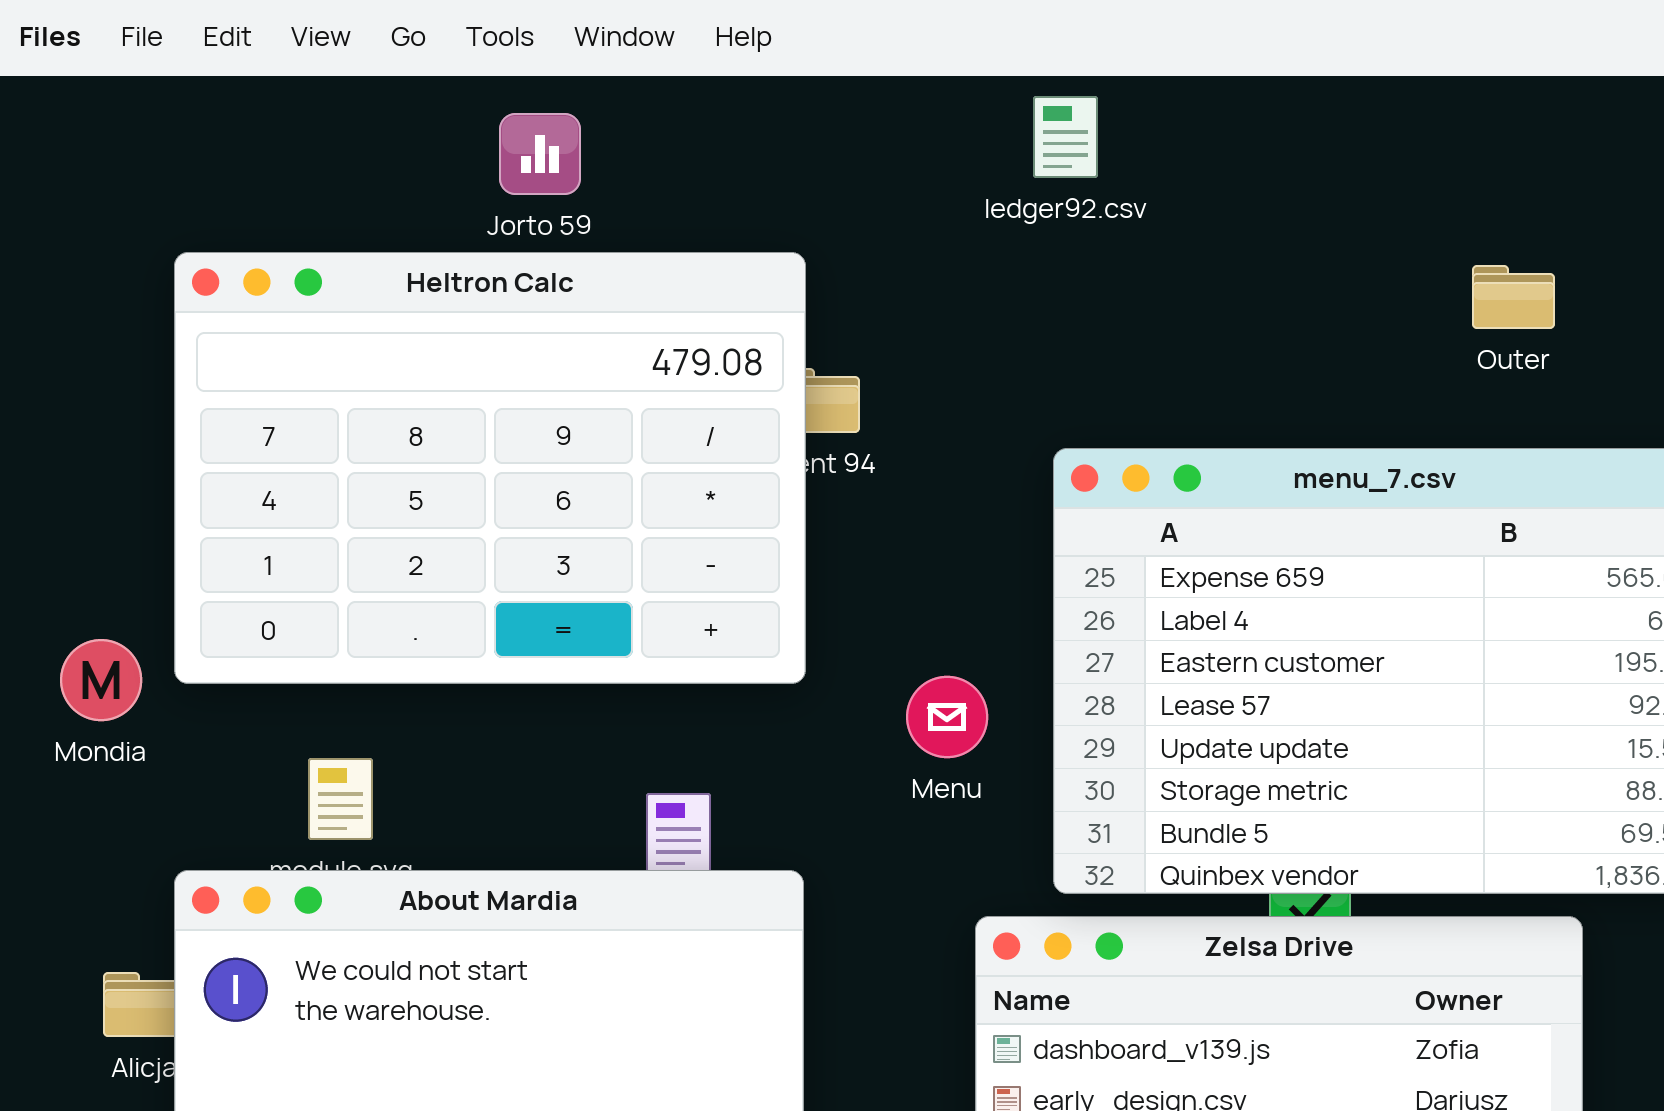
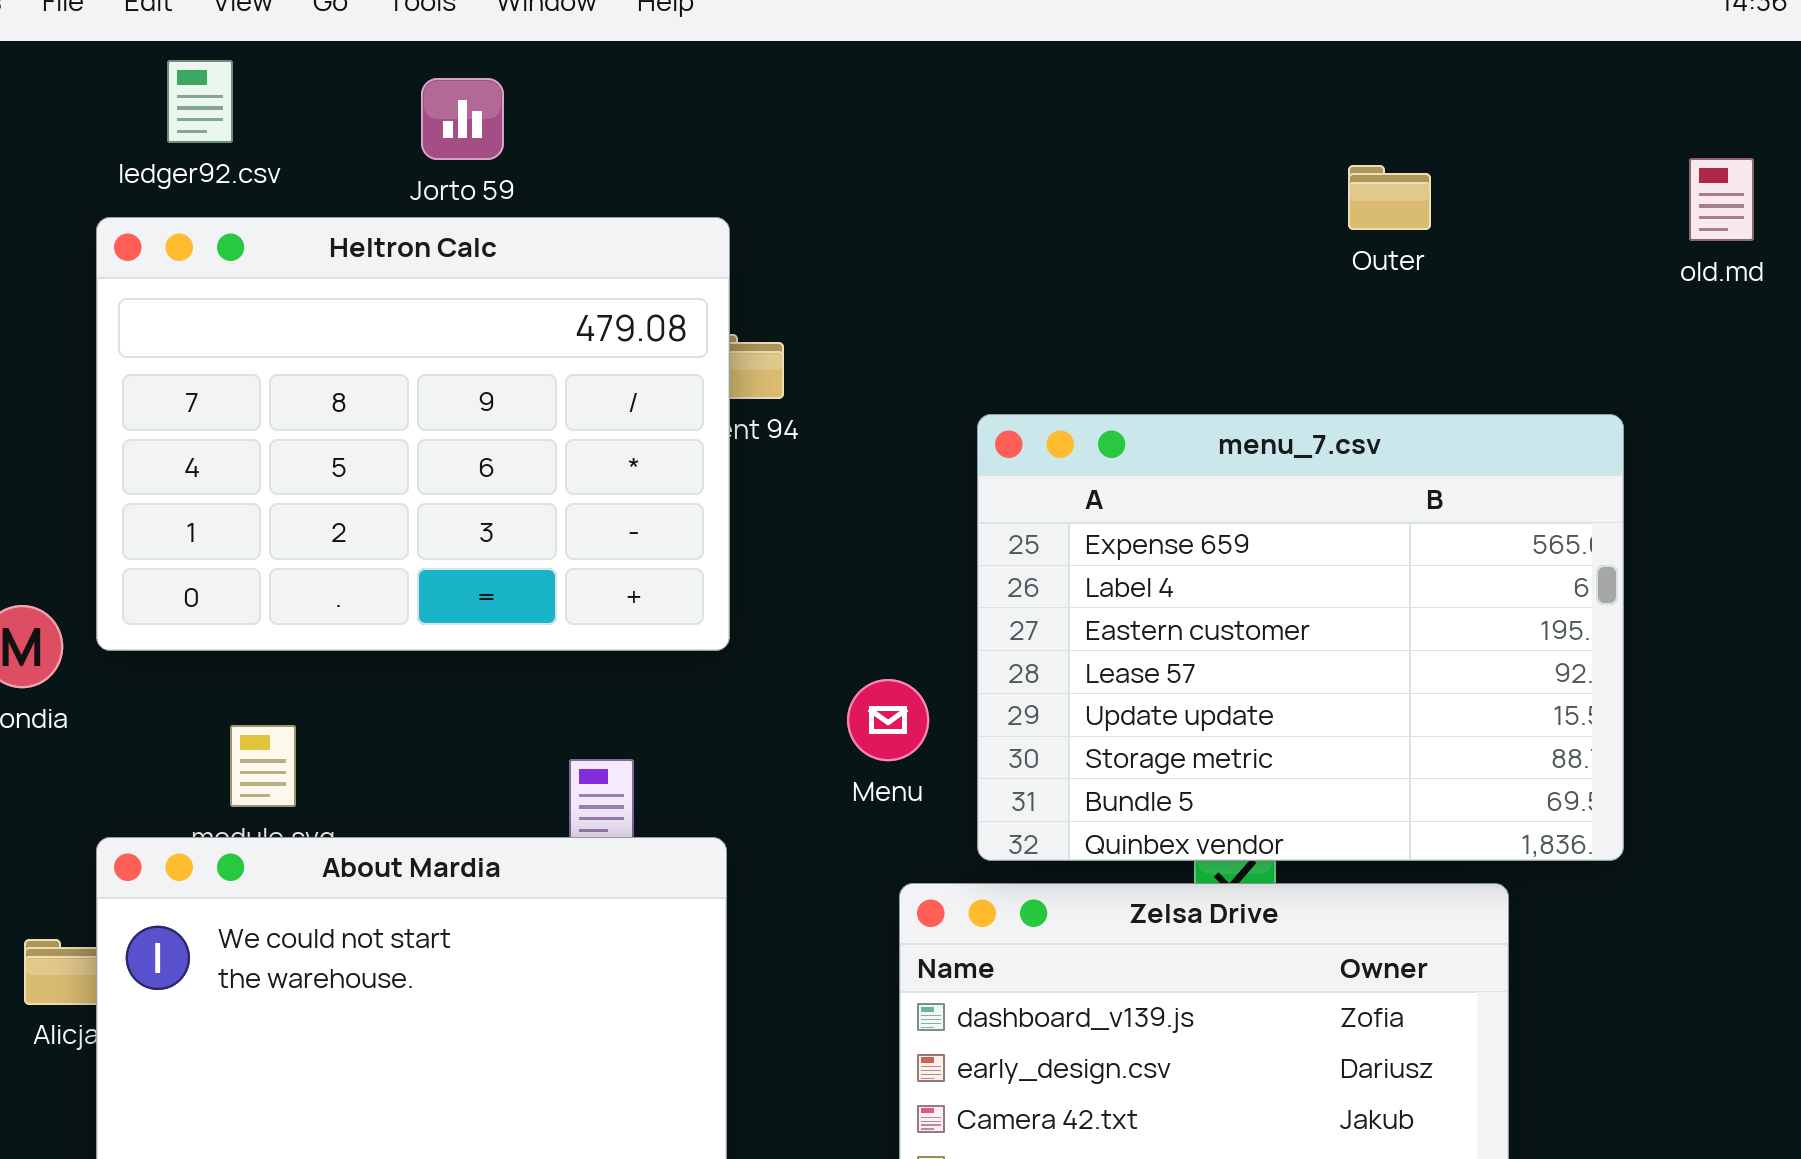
ledger92.csv: [1033,96,1098,178] -> [167,60,233,143], moved
Outer: [1472,265,1555,329] -> [1348,165,1431,230], moved
Menu: [906,676,988,758] -> [847,679,929,761], moved

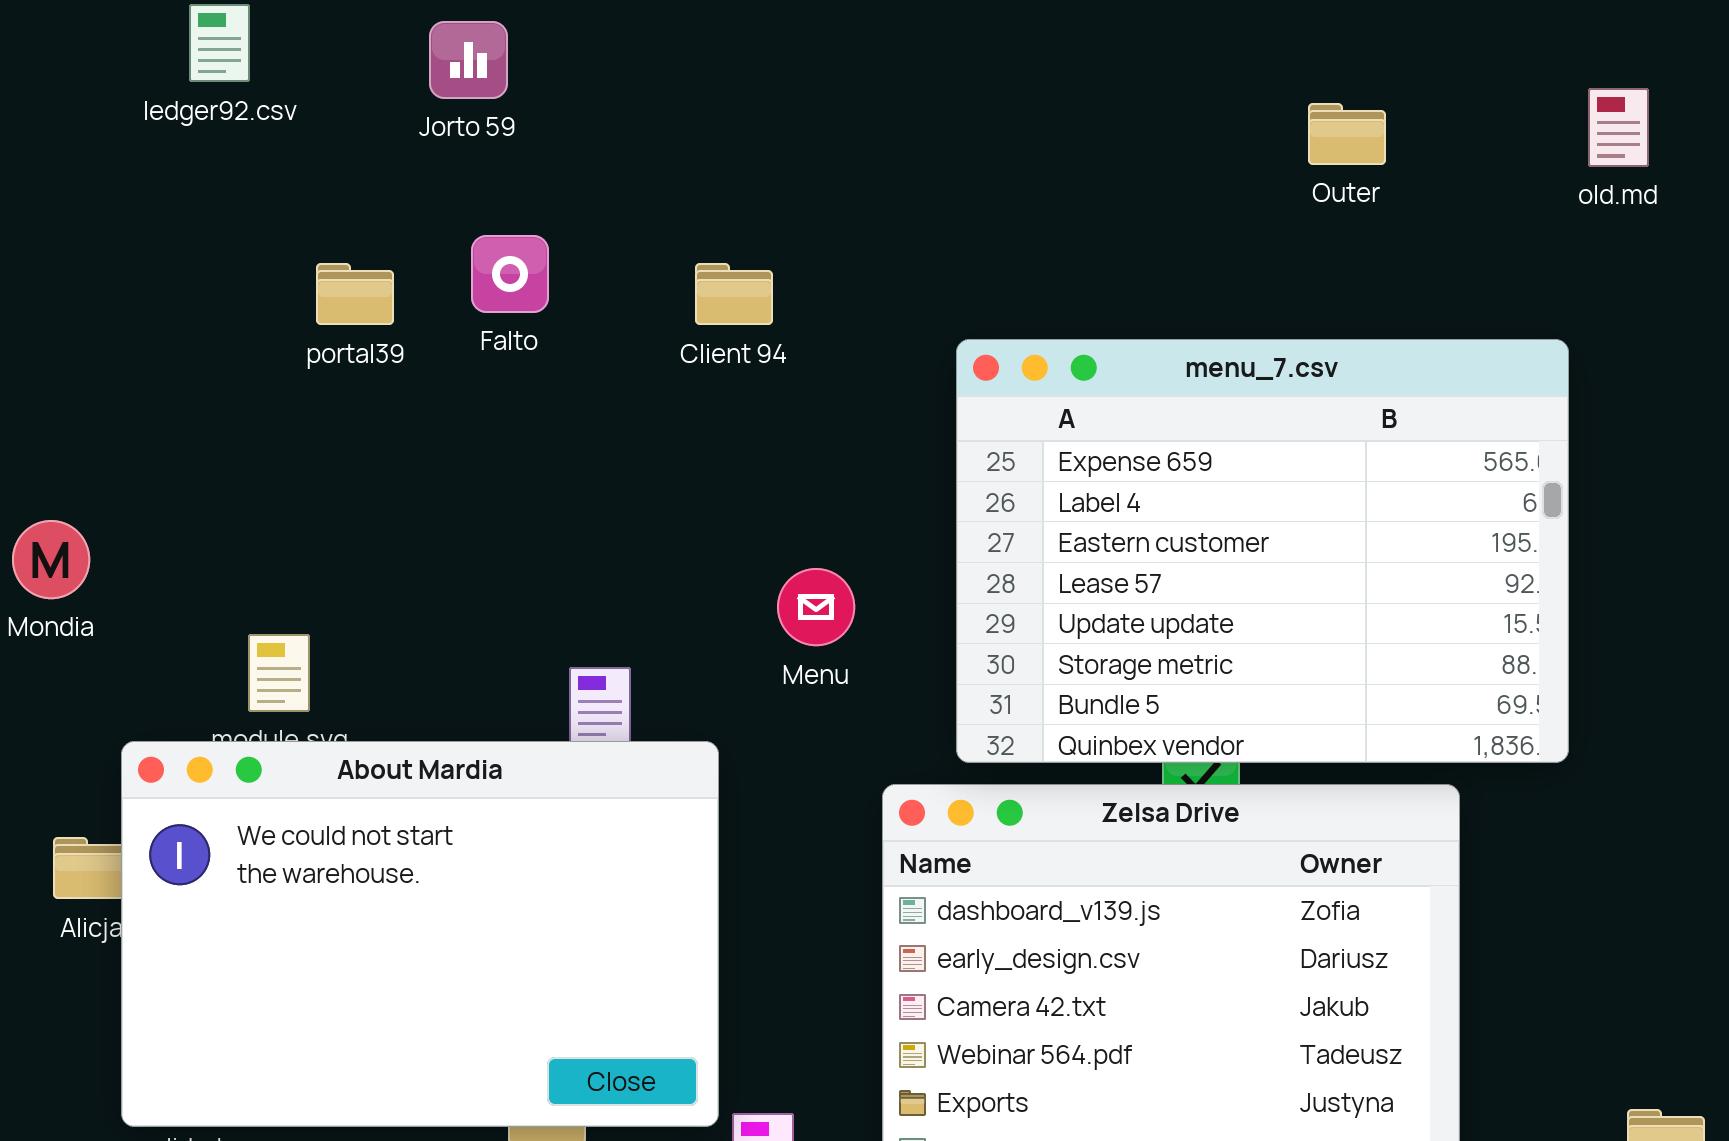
old.md: [1689,158,1754,241] -> [1588,88,1649,167], moved
Heltron Calc: [96,217,730,651] -> none, closed
Menu: [847,679,929,761] -> [777,568,855,646], moved

